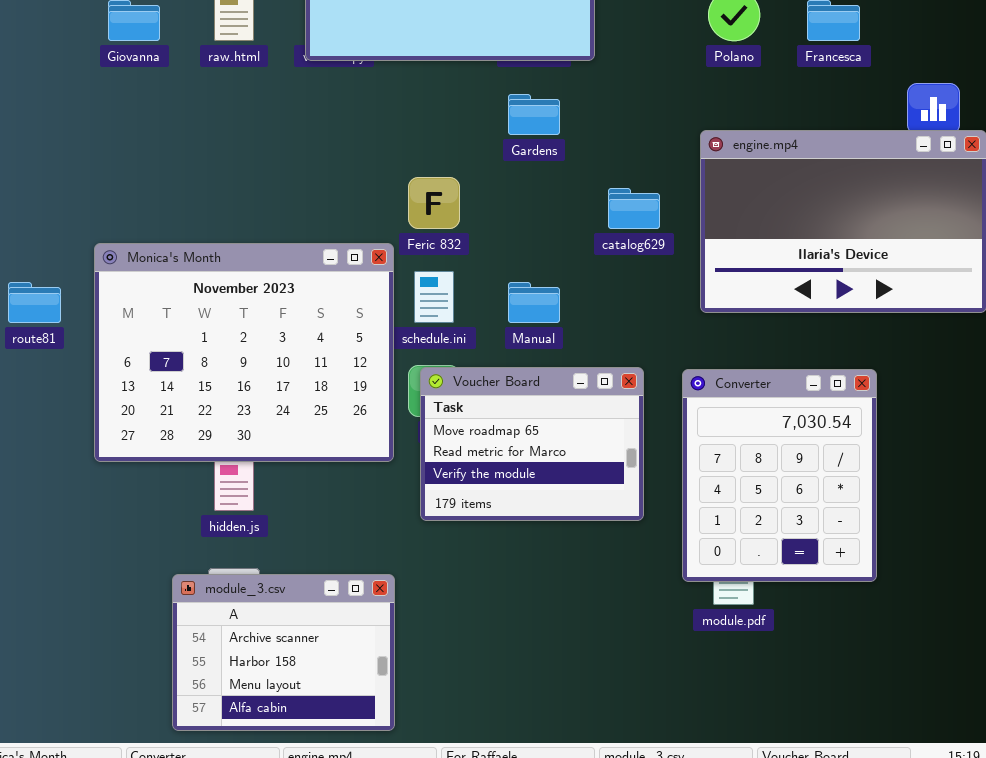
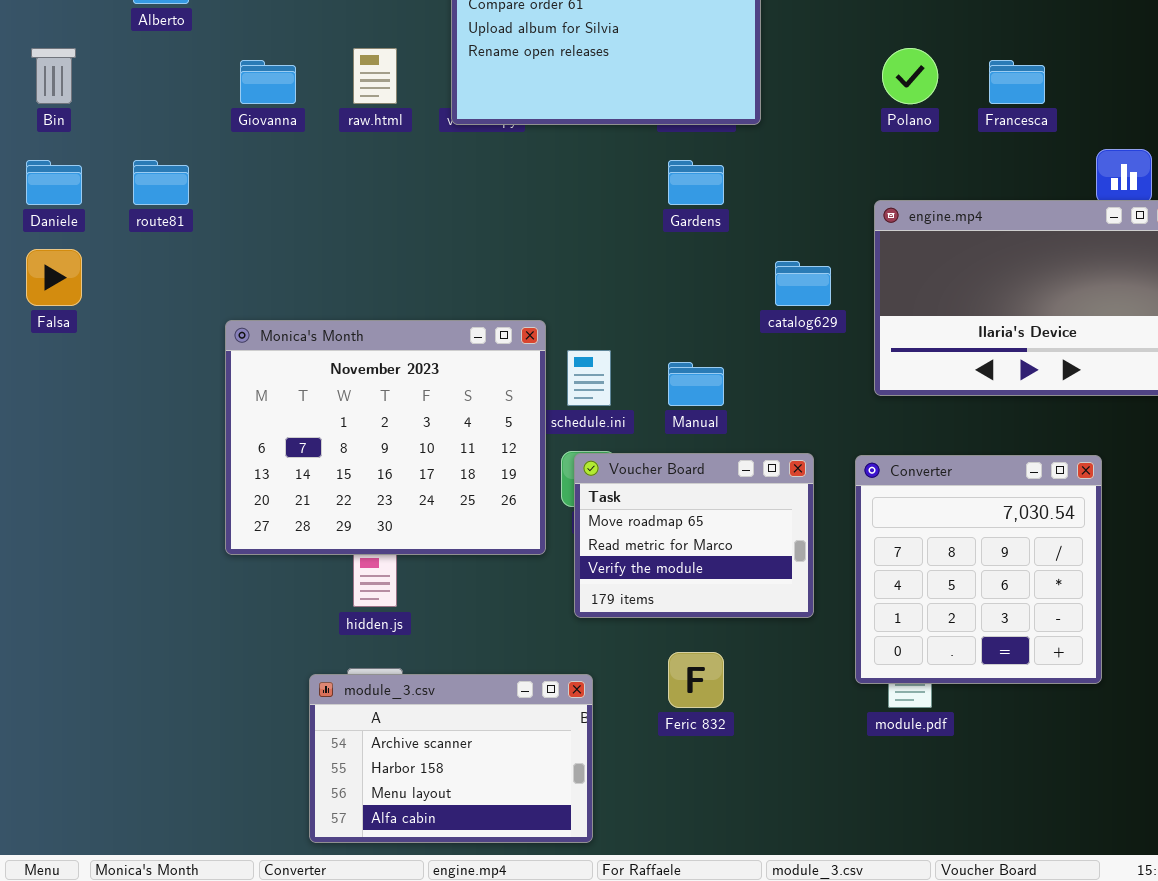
Feric 832: [408,177,460,229] -> [668,652,724,708], moved
route81: [8,282,61,323] -> [133,160,189,205], moved
Converter: [682,369,877,582] -> [855,455,1102,684], resized
module_3.csv: [172,574,395,731] -> [309,674,593,843], resized

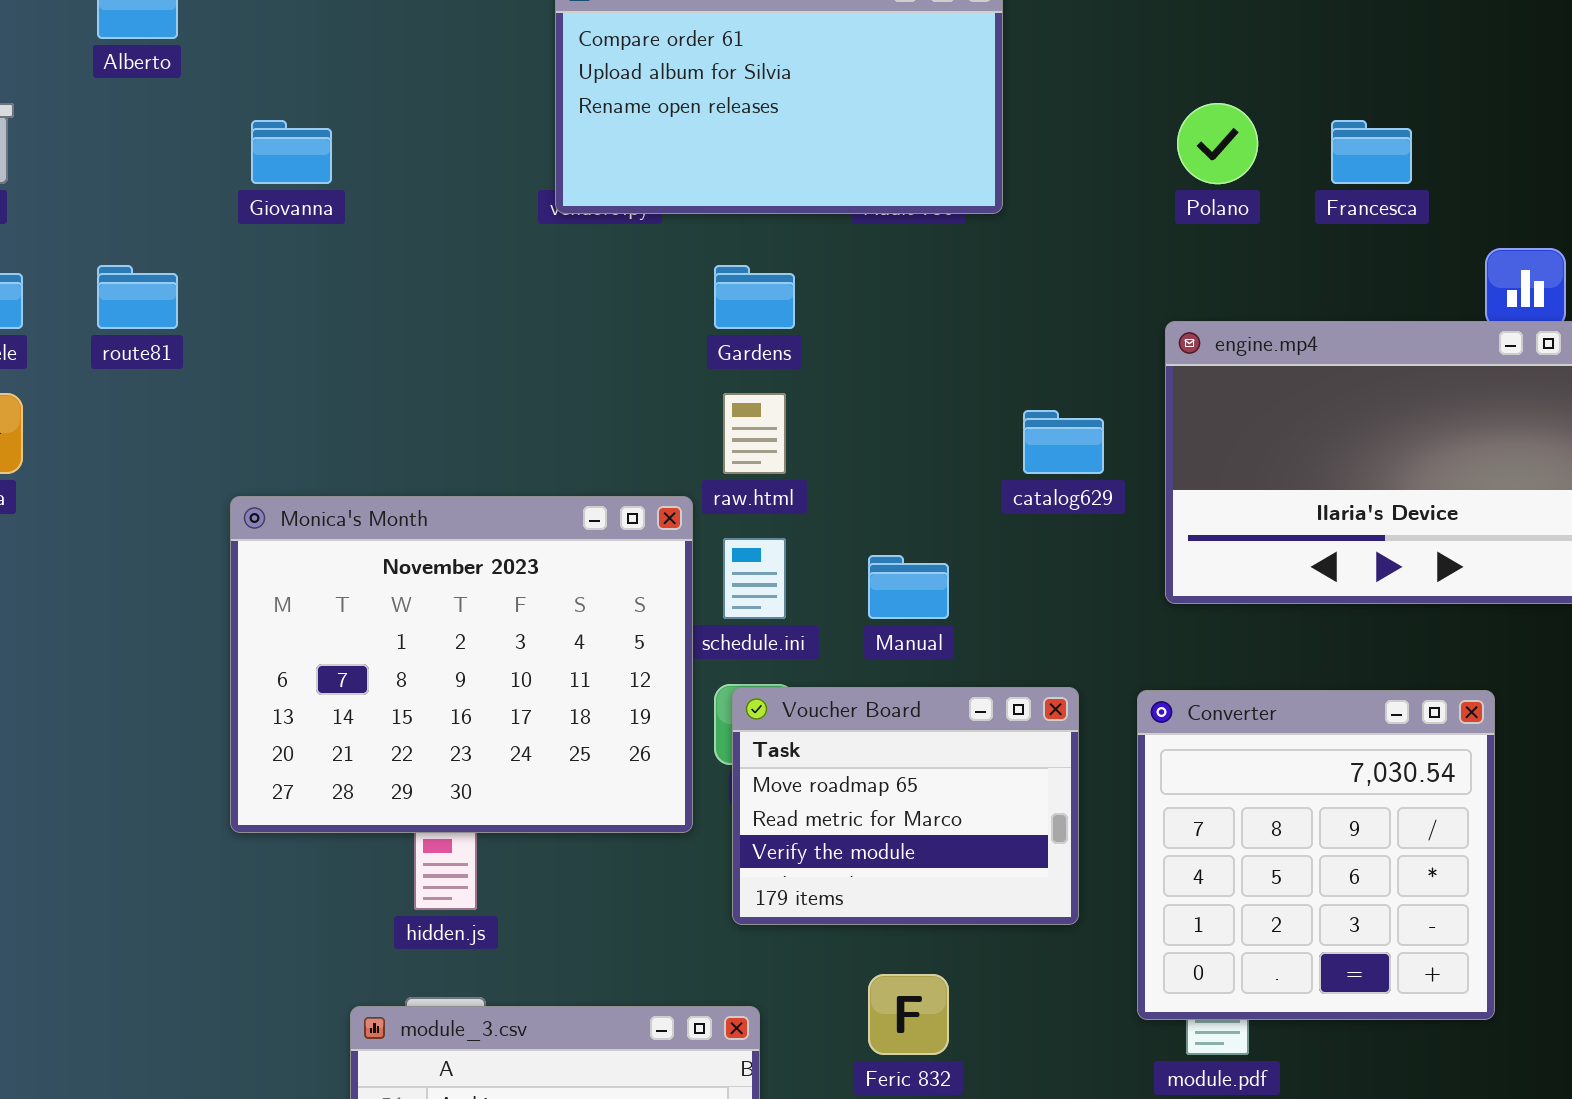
raw.html: [353,48,397,104] -> [723,393,786,474], moved
Gardens: [668,160,724,205] -> [714,265,795,329], moved

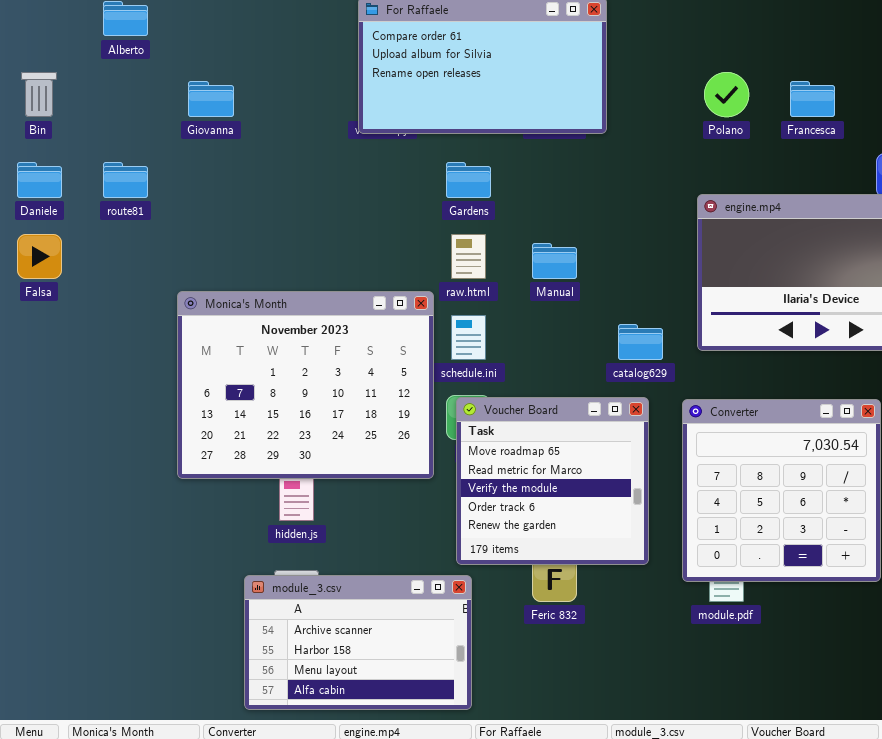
catalog629: [1023,410,1104,474] -> [618,324,663,360], moved
Manual: [868,555,949,619] -> [532,243,577,279], moved
Voucher Board: [732,687,1079,925] -> [456,397,649,565], resized

